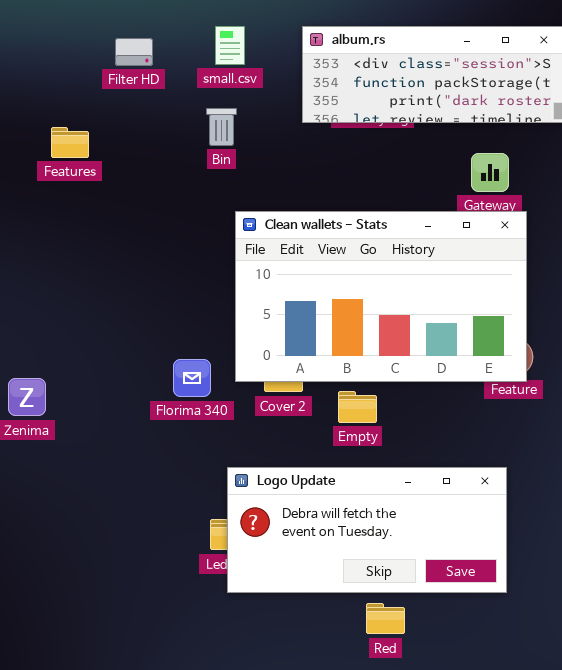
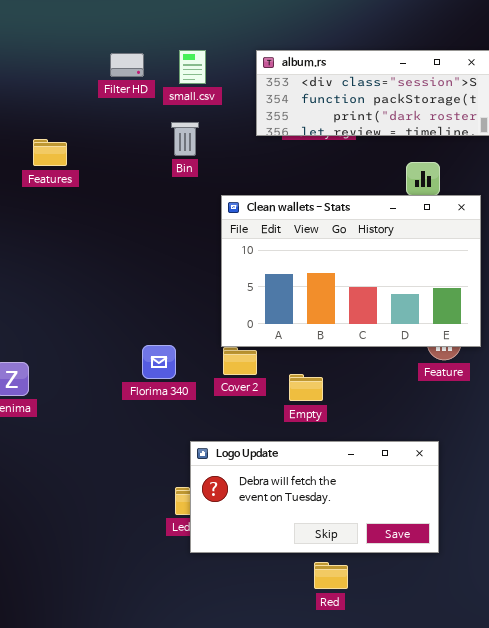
Filter HD: [115,38,153,66] -> [110,53,144,77], moved
Clean wallets - Stats: [235,211,527,382] -> [221,195,481,347], moved

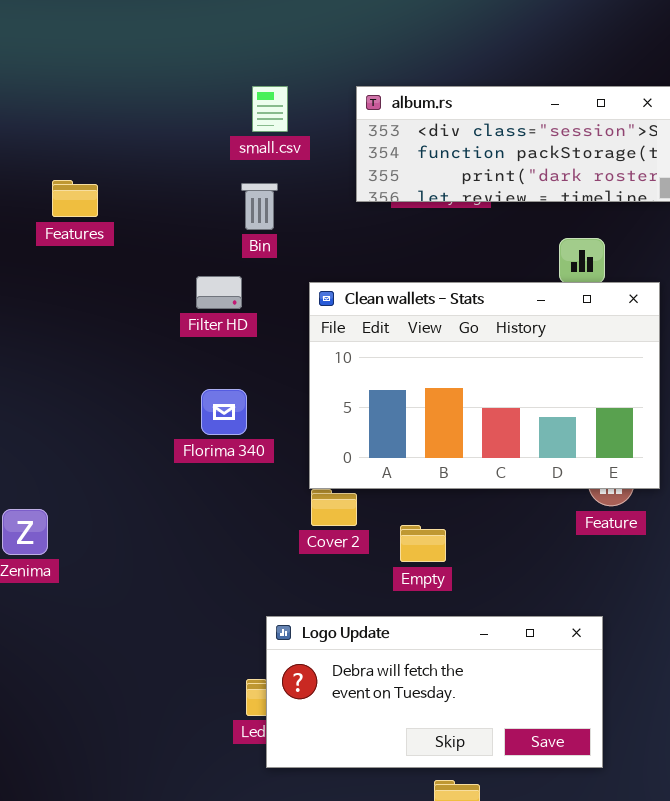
Filter HD: [110,53,144,77] -> [196,276,242,309], moved
Features: [33,139,67,166] -> [52,180,98,217], moved
Florima 340: [142,345,176,379] -> [201,389,247,435], moved

